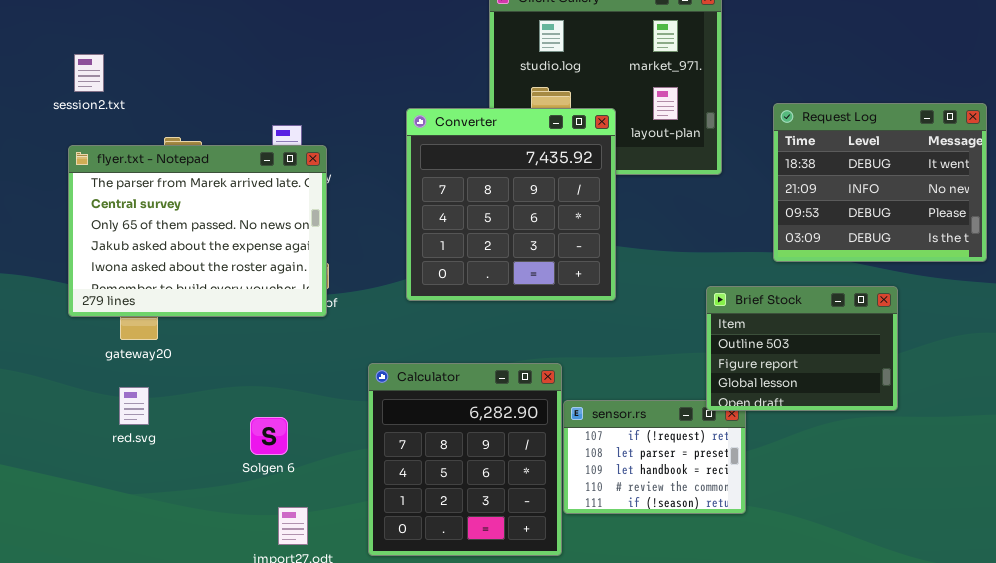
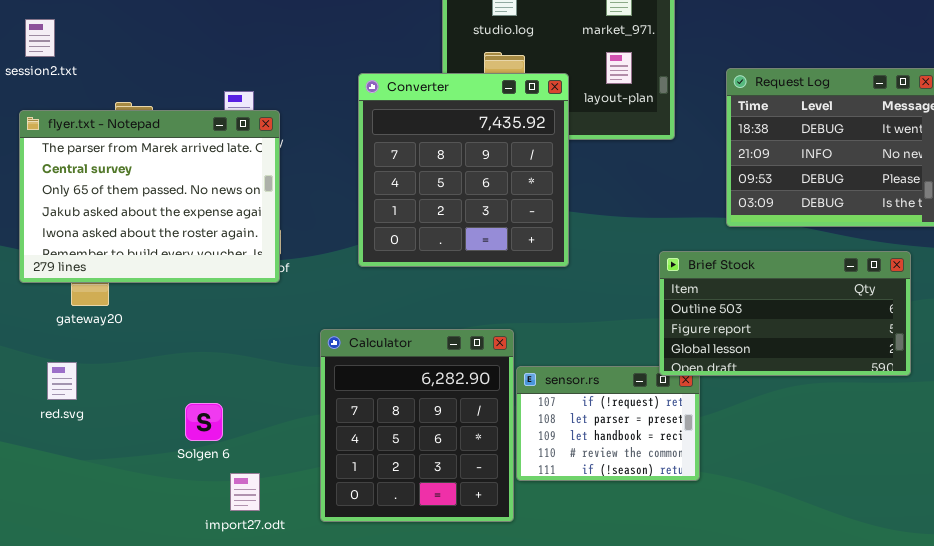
Brief Stock: [706,286,898,411] -> [659,251,911,376], resized
red.svg: [119,387,149,425] -> [47,362,77,400], moved
Solgen 6: [250,417,288,455] -> [185,403,223,441], moved

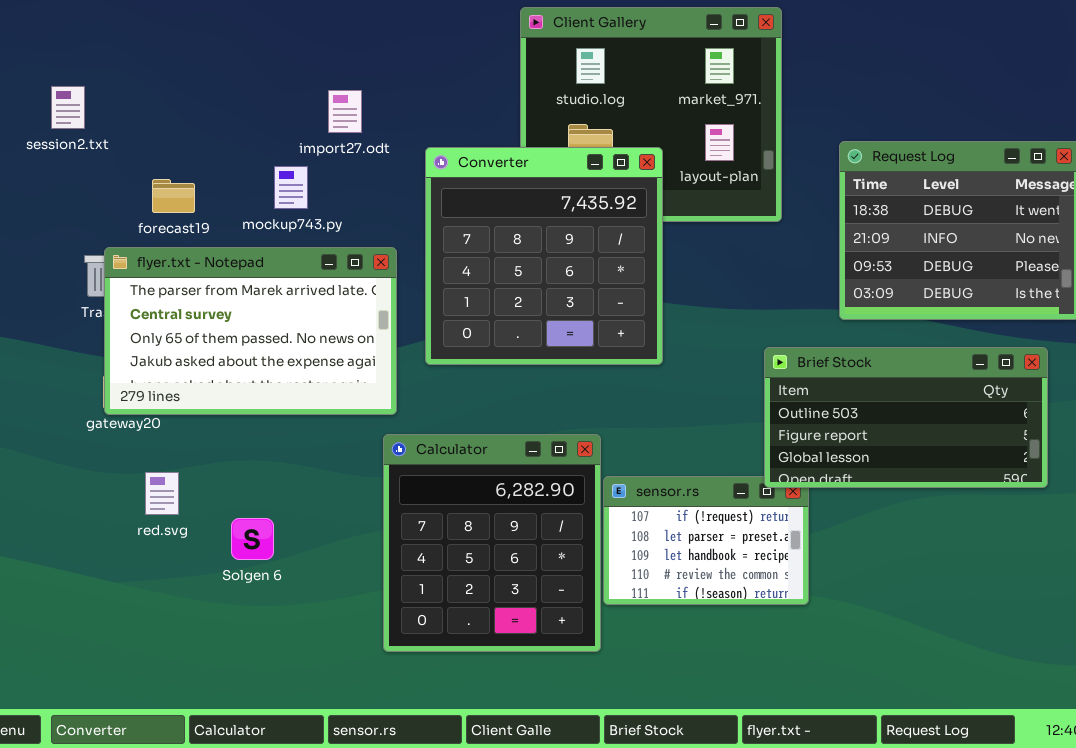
flyer.txt - Notepad: [19,110,280,283] -> [104,247,397,415], moved, resized
red.svg: [47,362,77,400] -> [145,472,179,515], moved
import27.odt: [230,473,260,511] -> [328,90,362,133], moved

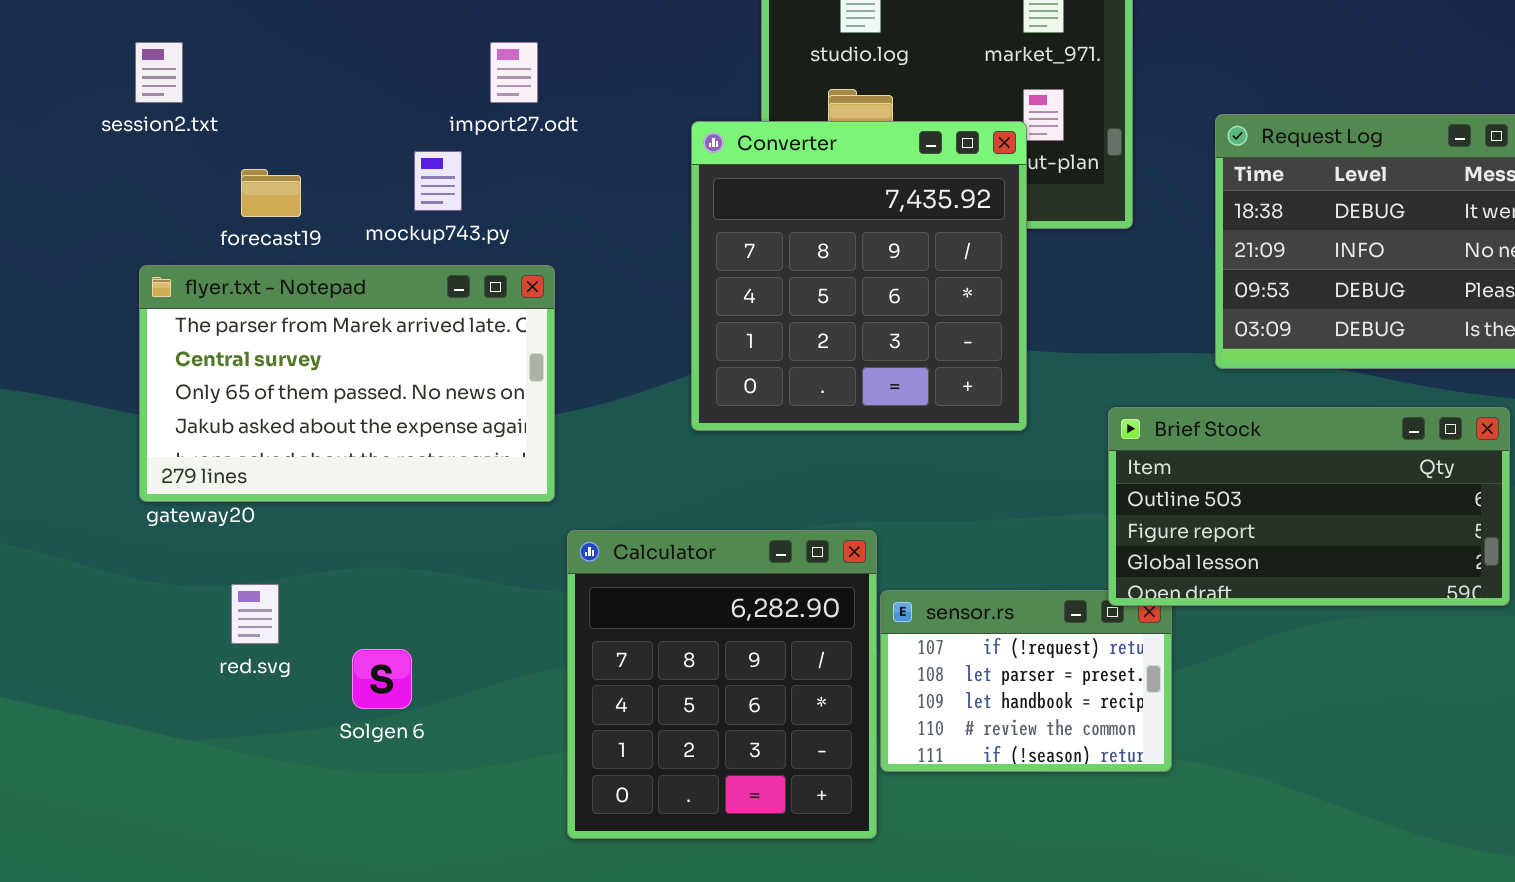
session2.txt: [51,86,85,129] -> [135,42,183,103], moved
Converter: [425,147,663,365] -> [691,121,1027,431], moved
flyer.txt - Notepad: [104,247,397,415] -> [139,265,555,502], moved

